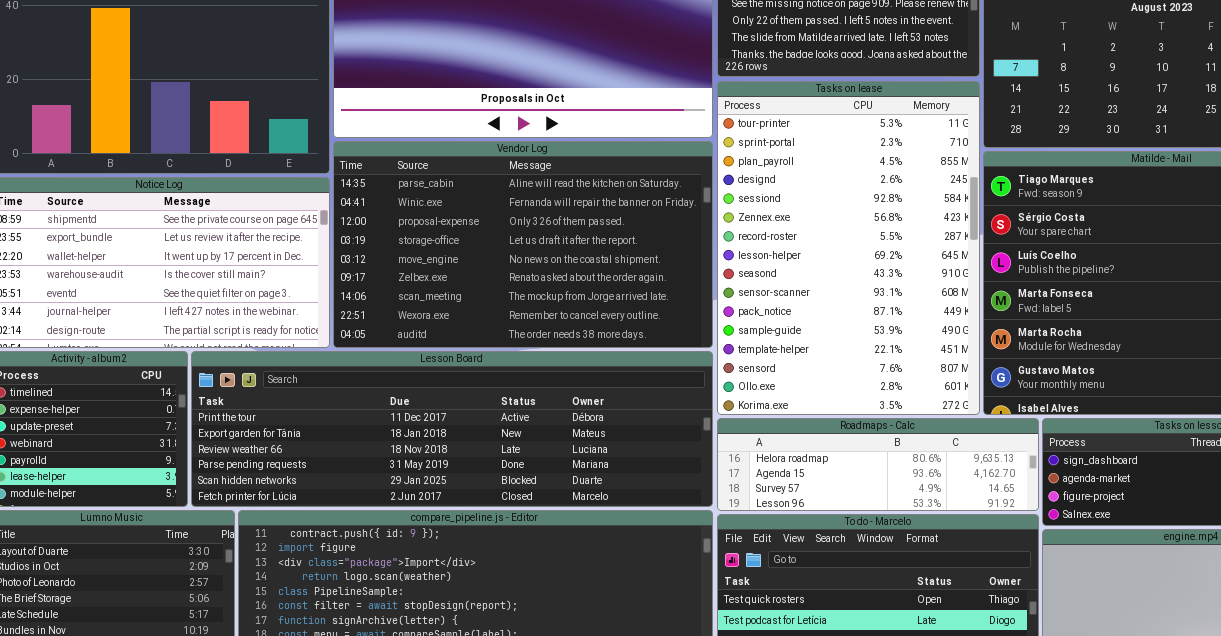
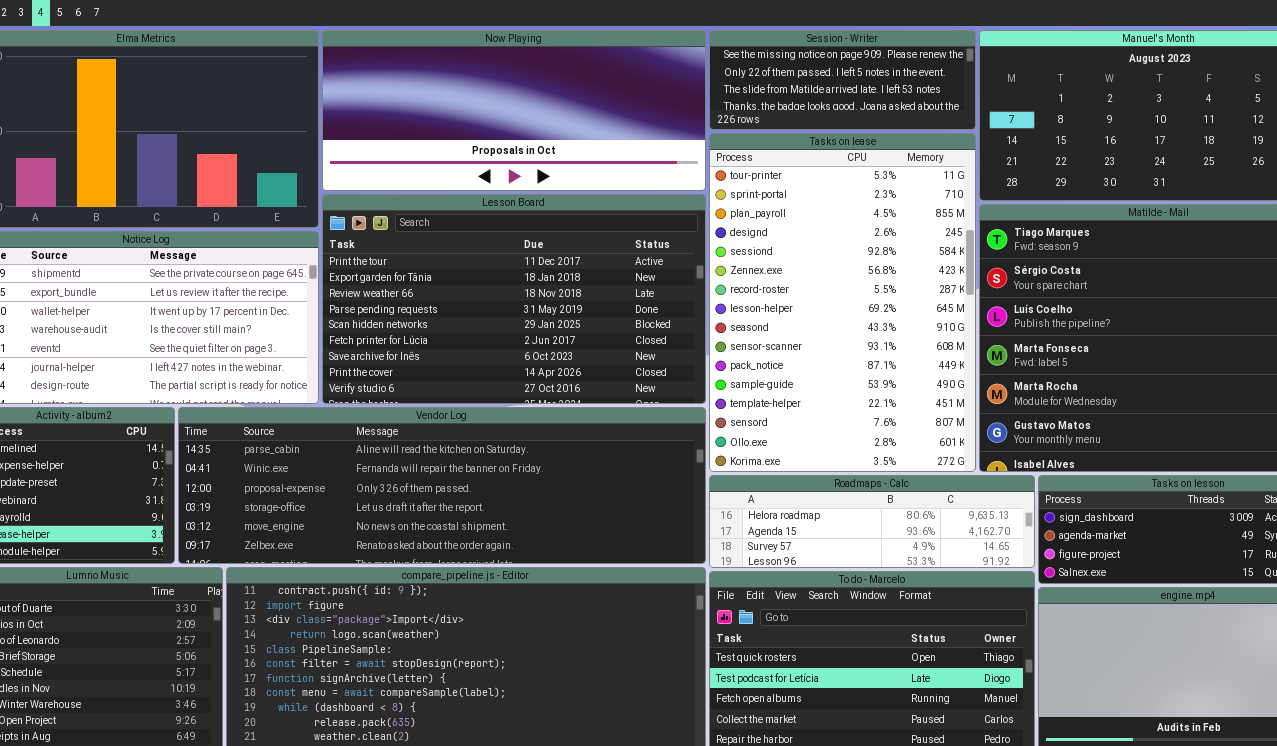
Vendor Log: [333,141,713,348] -> [178,407,706,564], moved, resized
Lesson Board: [191,351,713,507] -> [322,194,706,404], moved, resized

